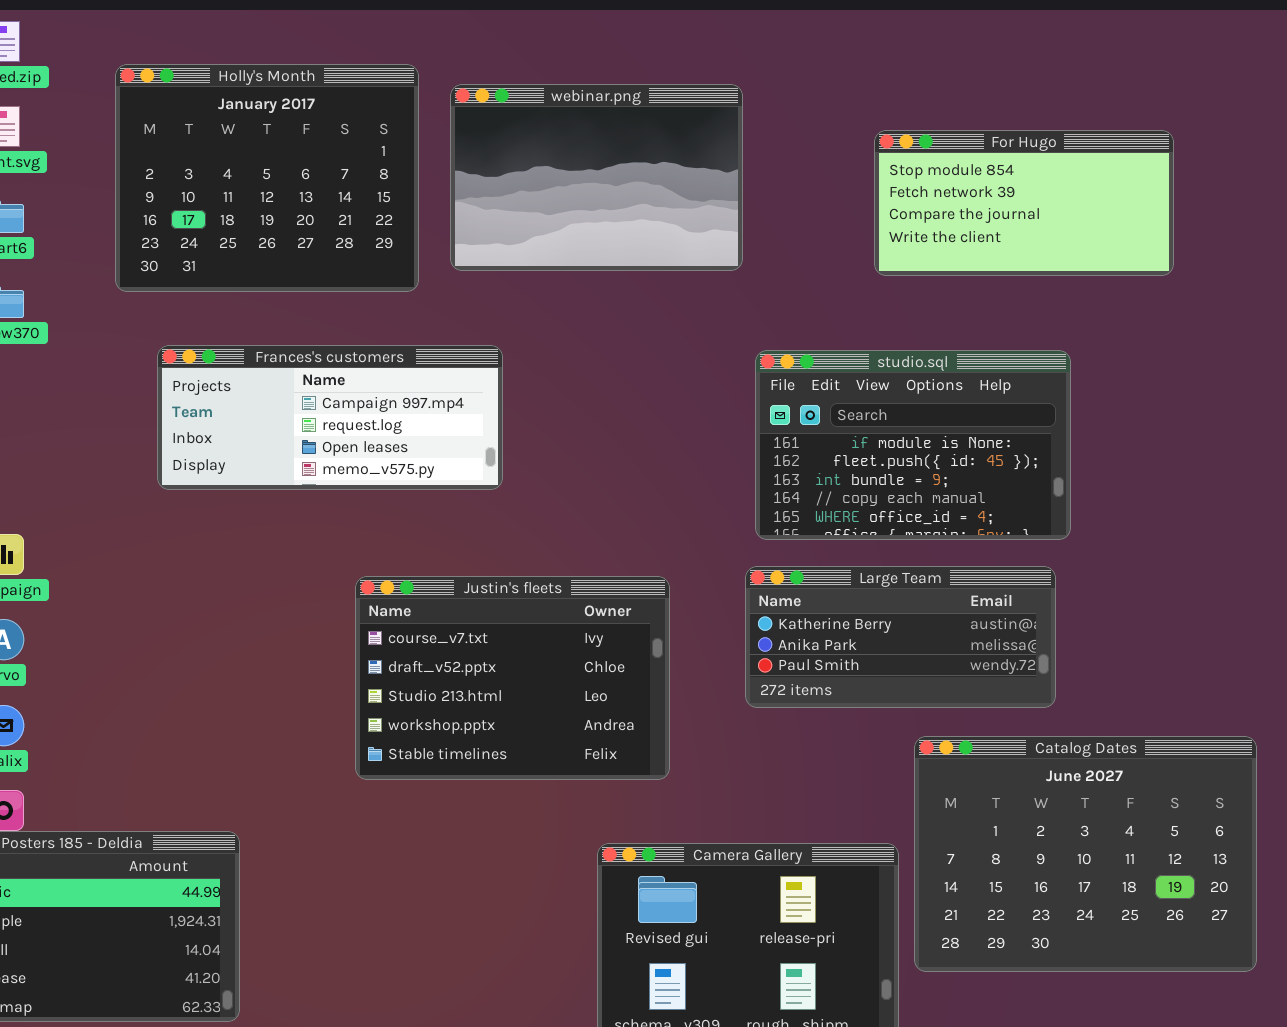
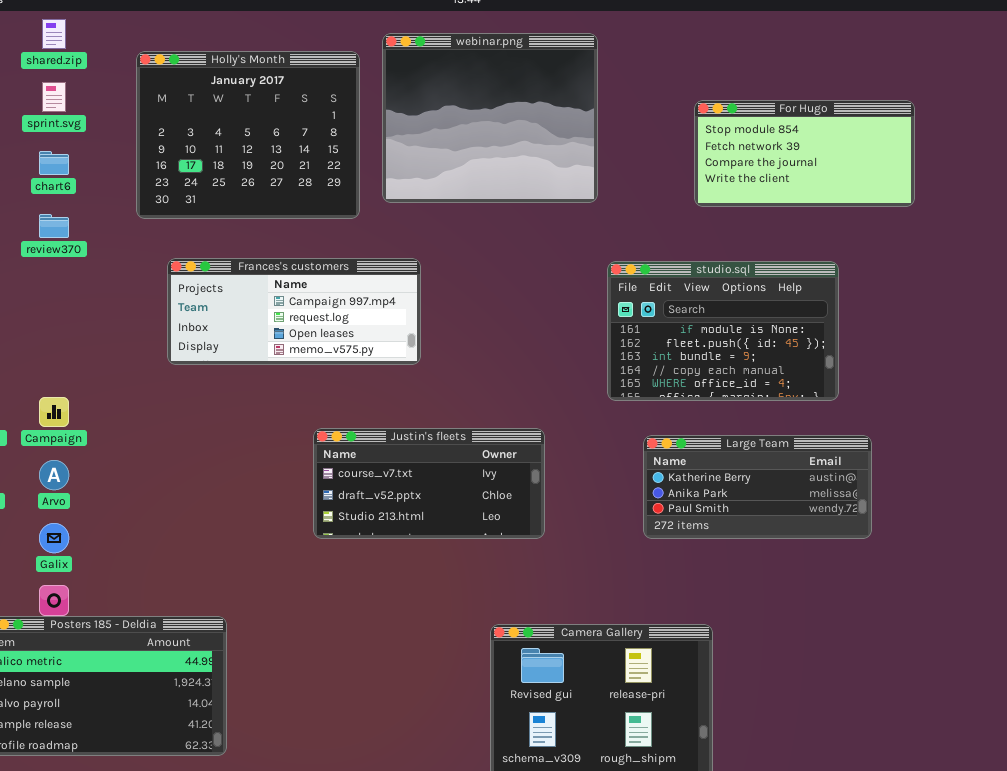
webinar.png: [450,84,743,271] -> [382,33,598,203], resized
Large Team: [745,566,1056,708] -> [643,435,872,539], moved
Justin's fleets: [355,576,670,780] -> [313,428,545,539], resized
Catalog Dates: [914,736,1257,972] -> none, closed

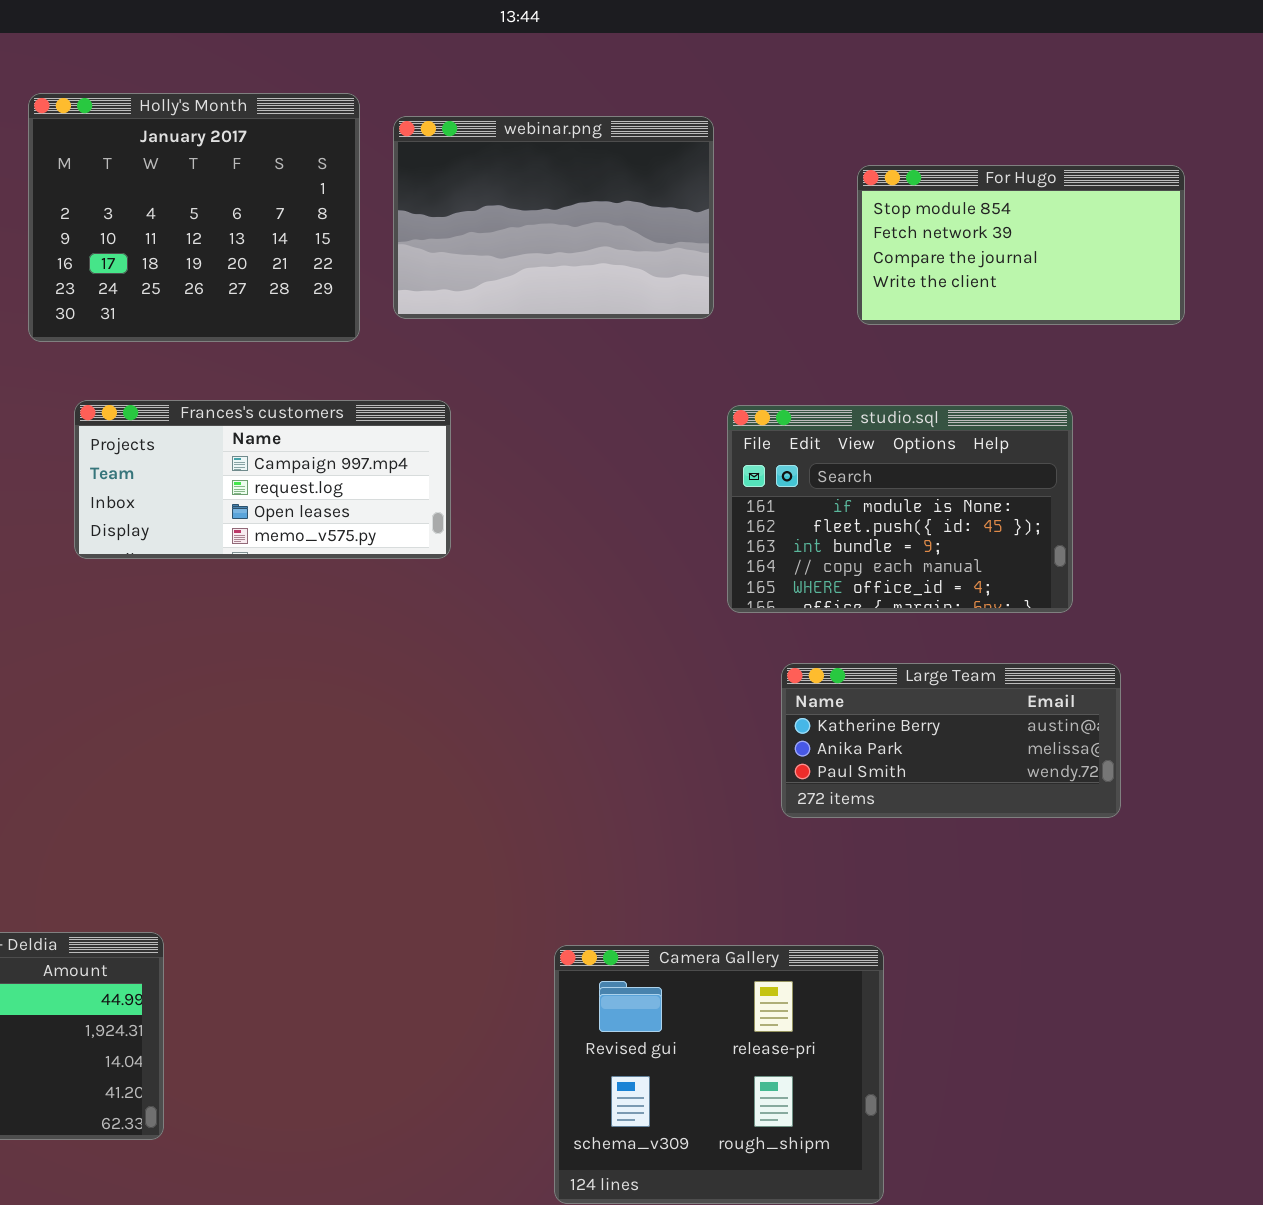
webinar.png: [382,33,598,203] -> [393,116,714,319], resized
Justin's fleets: [313,428,545,539] -> none, closed

